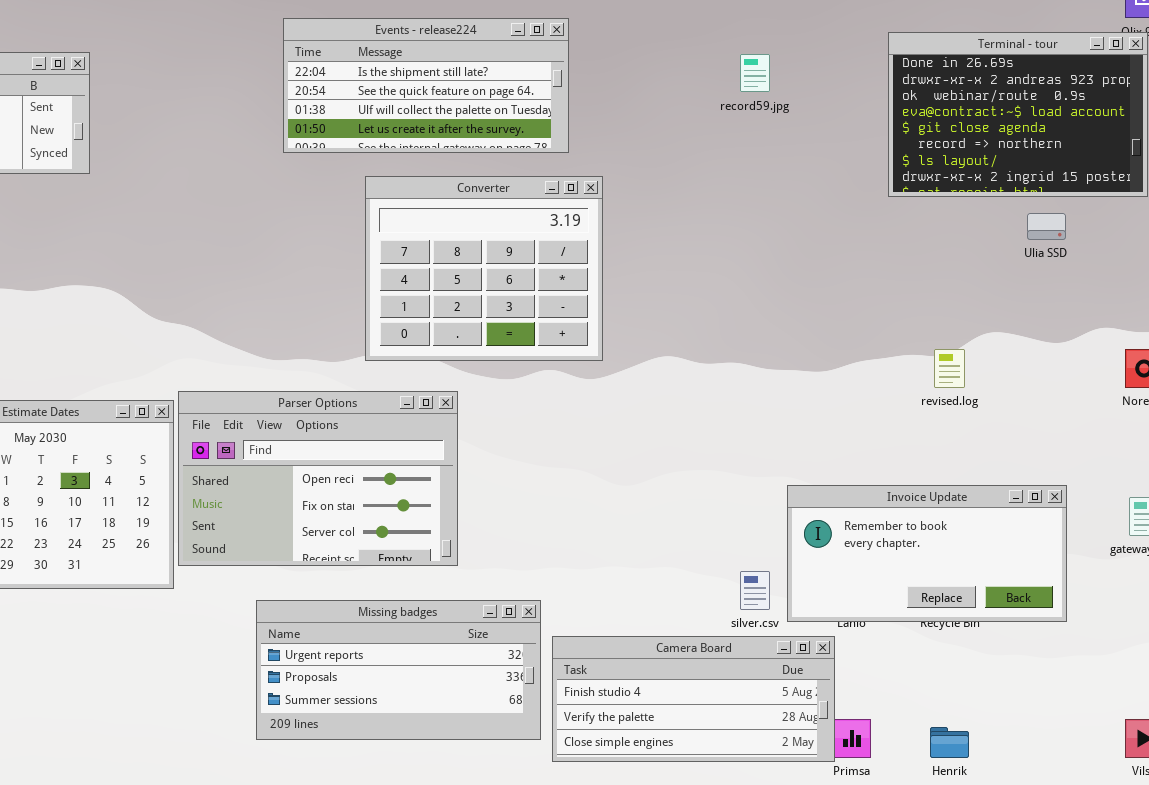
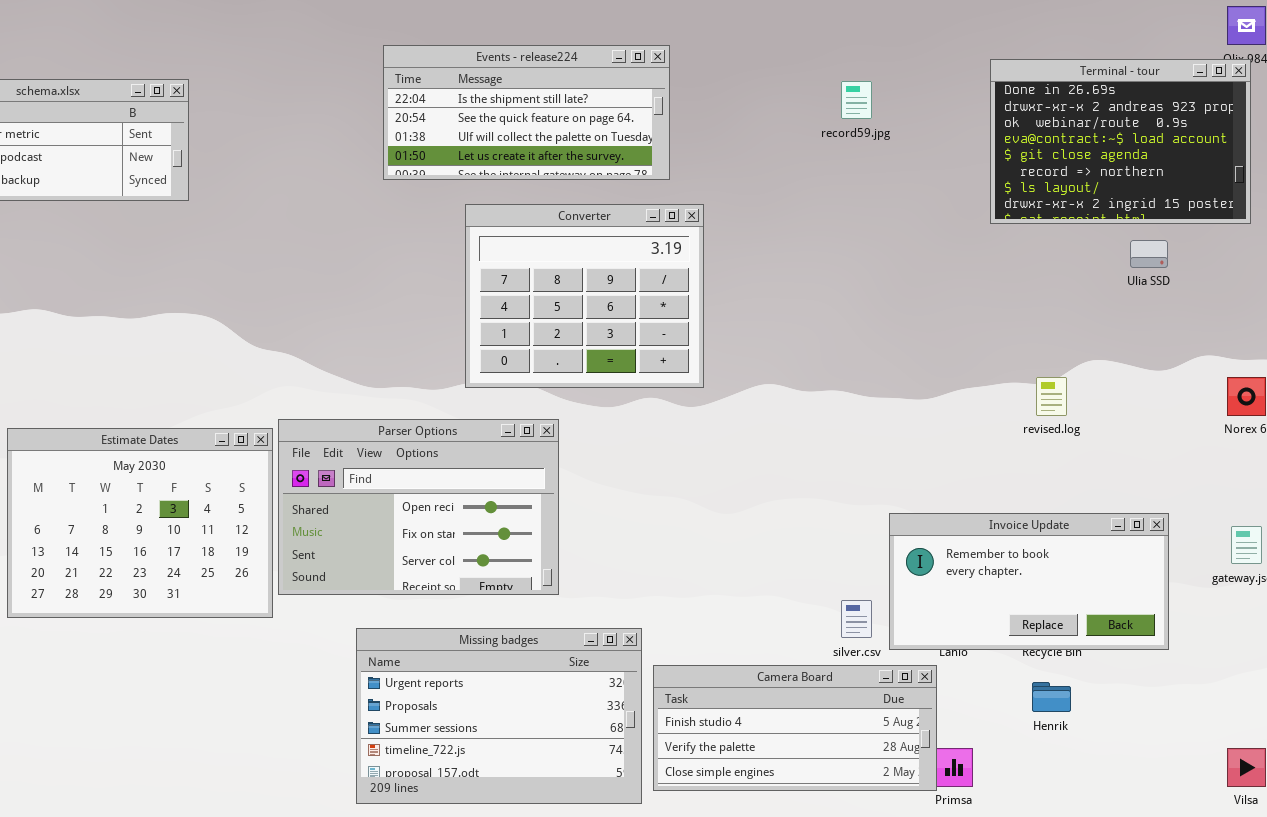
Missing badges: [256,600,541,740] -> [356,628,642,804], resized
Henrik: [930,727,969,758] -> [1032,682,1071,712], moved

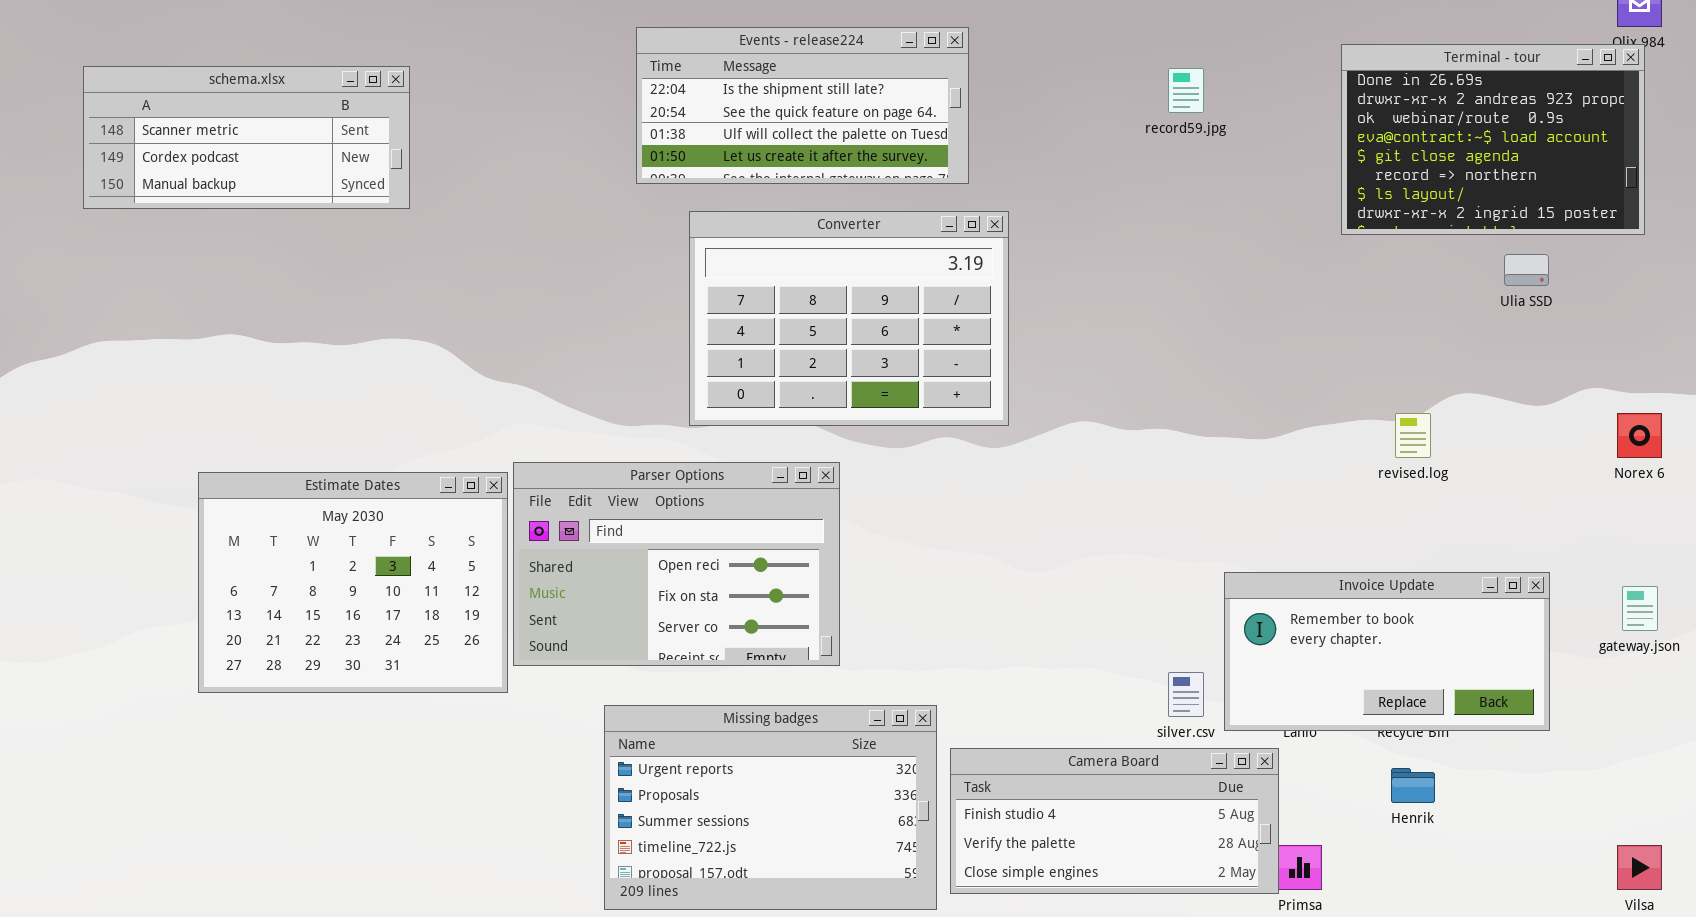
Converter: [465,204,704,388] -> [689,211,1009,426], resized

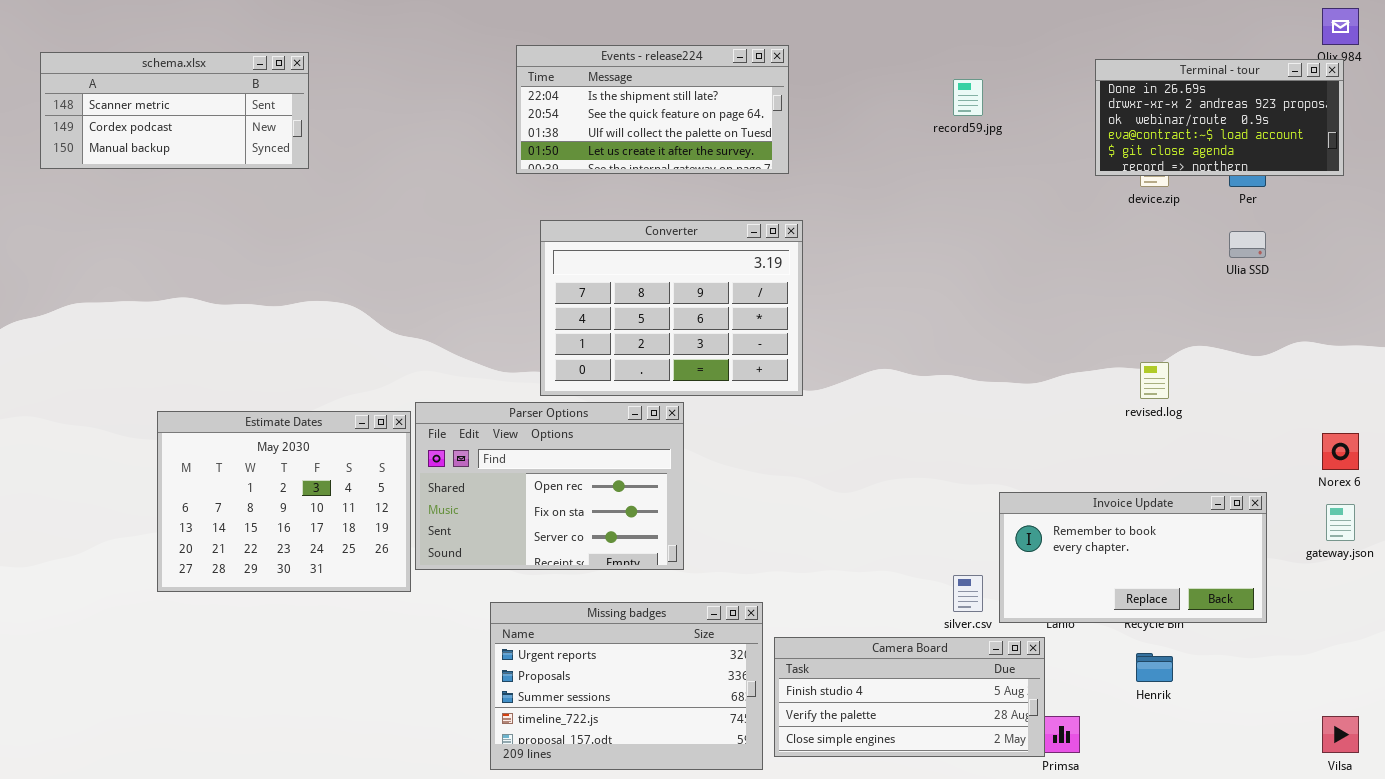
Terminal - tour: [1341,44,1645,235] -> [1095,59,1344,176], resized
schema.xlsx: [83,66,410,209] -> [40,52,309,169], moved
Converter: [689,211,1009,426] -> [540,220,803,396], moved
Norex 6: [1617,413,1662,458] -> [1322,433,1359,470], moved

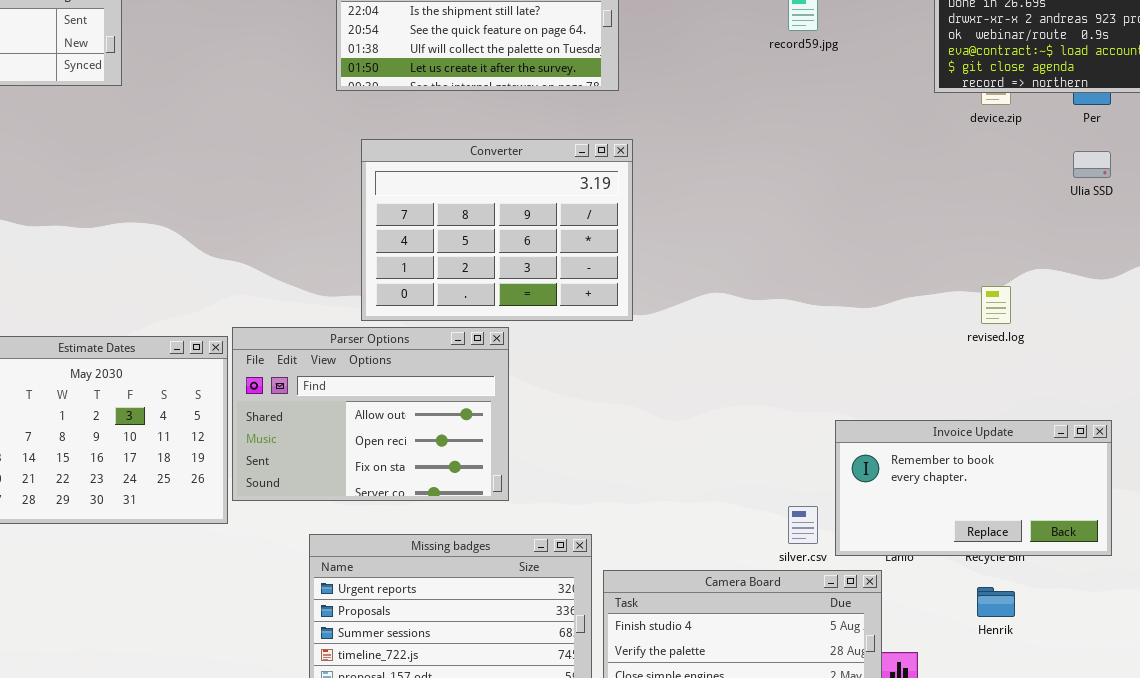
Parser Options: [415,402,684,570] -> [232,327,509,501], scrolled up 1 row

